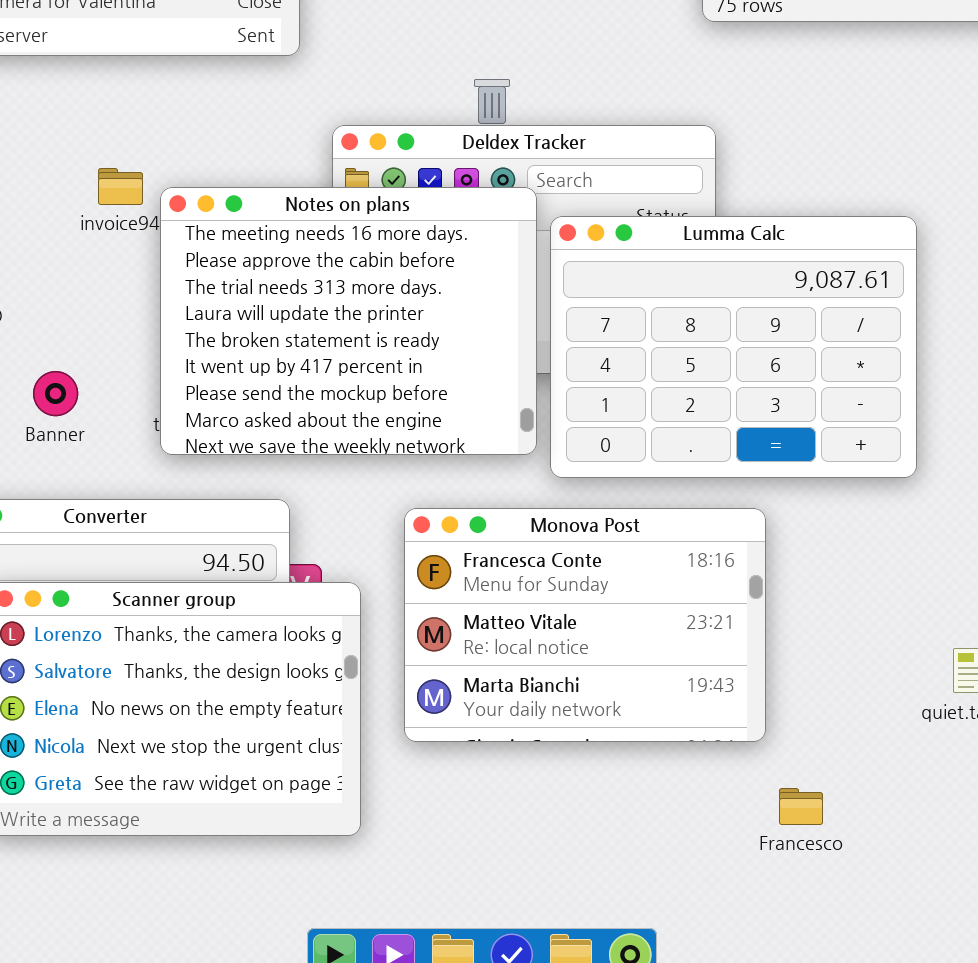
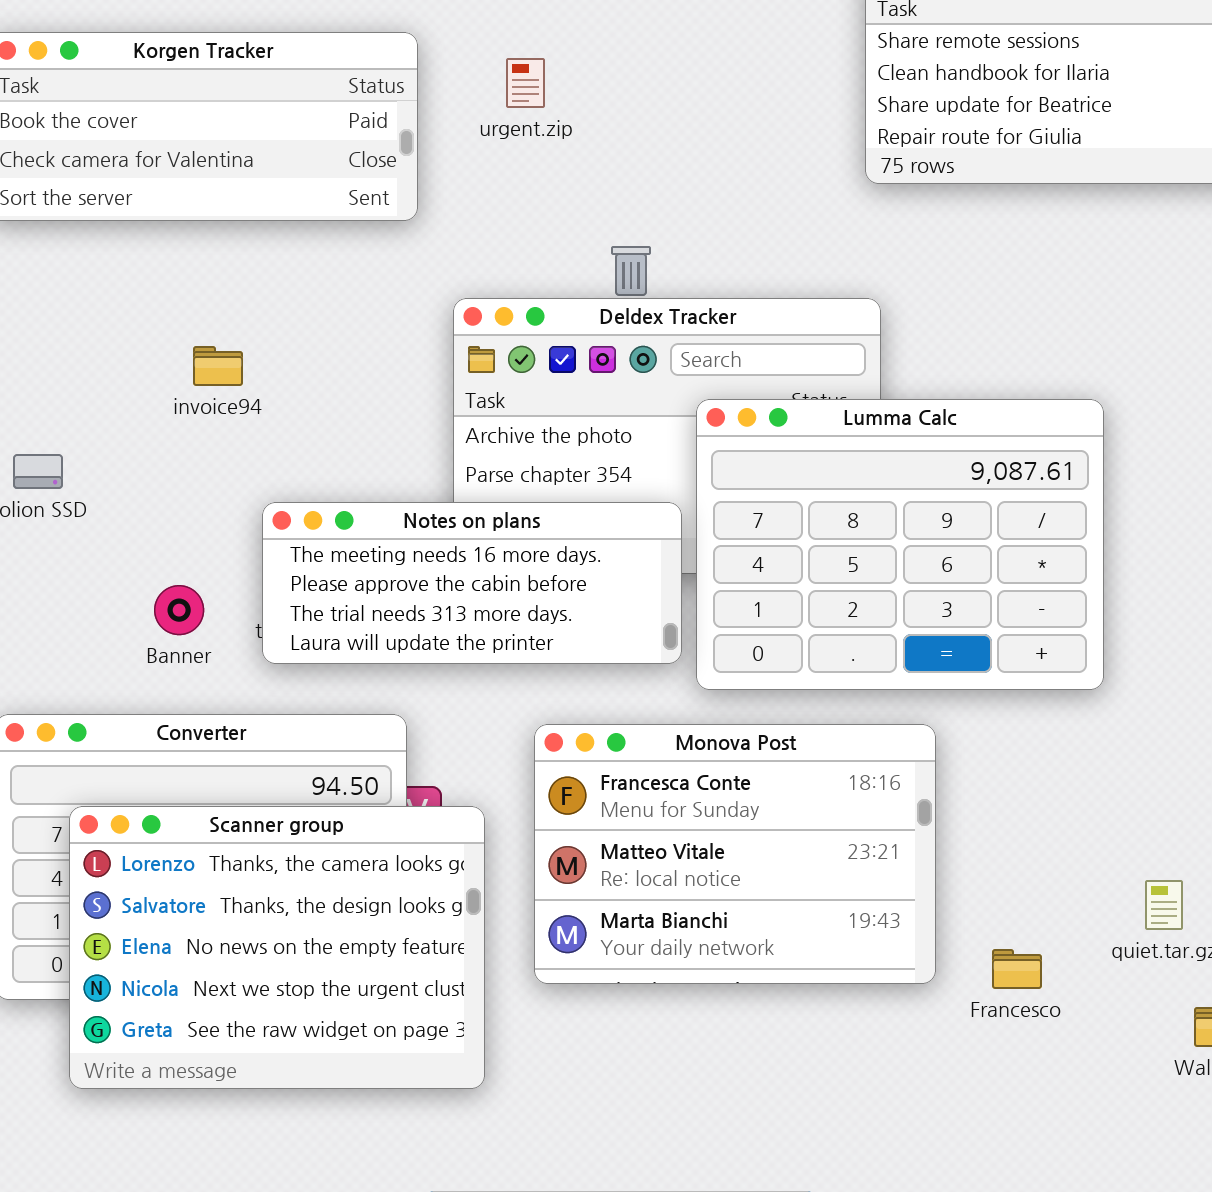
Notes on plans: [160,187,537,455] -> [262,502,682,664], resized
Banner: [33,371,78,416] -> [154,585,204,635], moved
Francesco: [779,788,823,825] -> [992,949,1042,989], moved

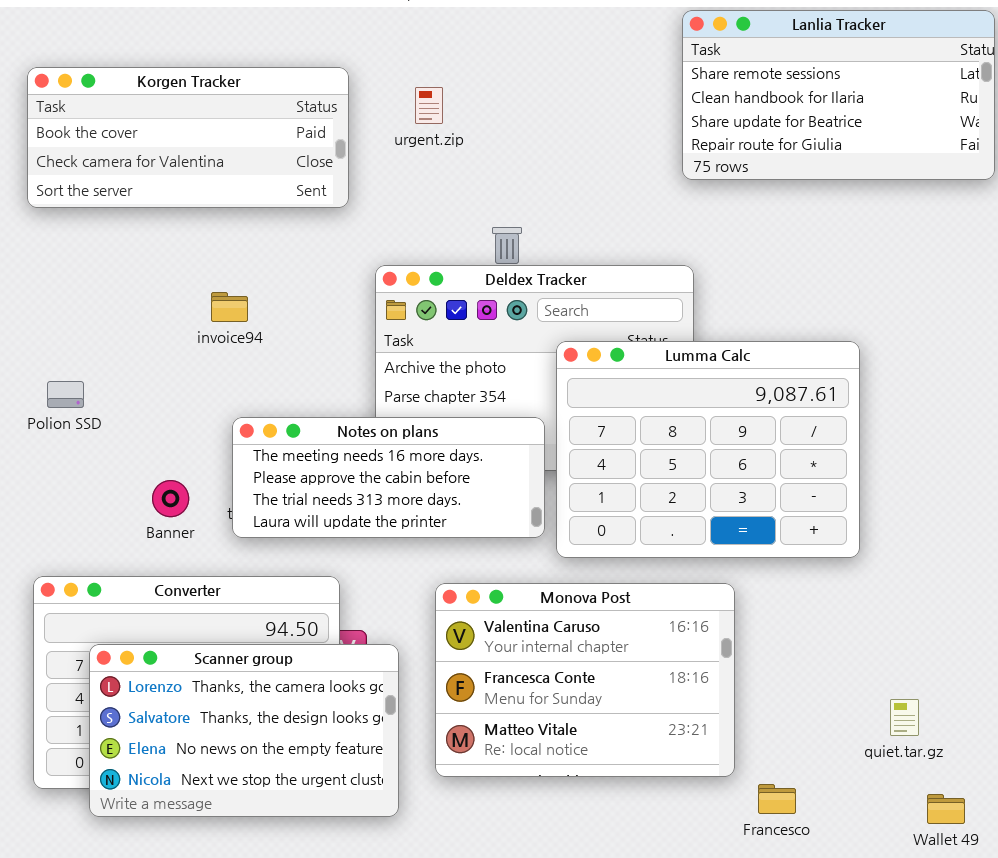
invoice94: [193,346,243,386] -> [211,292,248,322], moved
Monova Post: [534,724,936,984] -> [435,583,735,777], scrolled up 1 row
Scanner group: [69,806,485,1089] -> [89,644,399,817], resized
Francesco: [992,949,1042,989] -> [758,784,796,814], moved

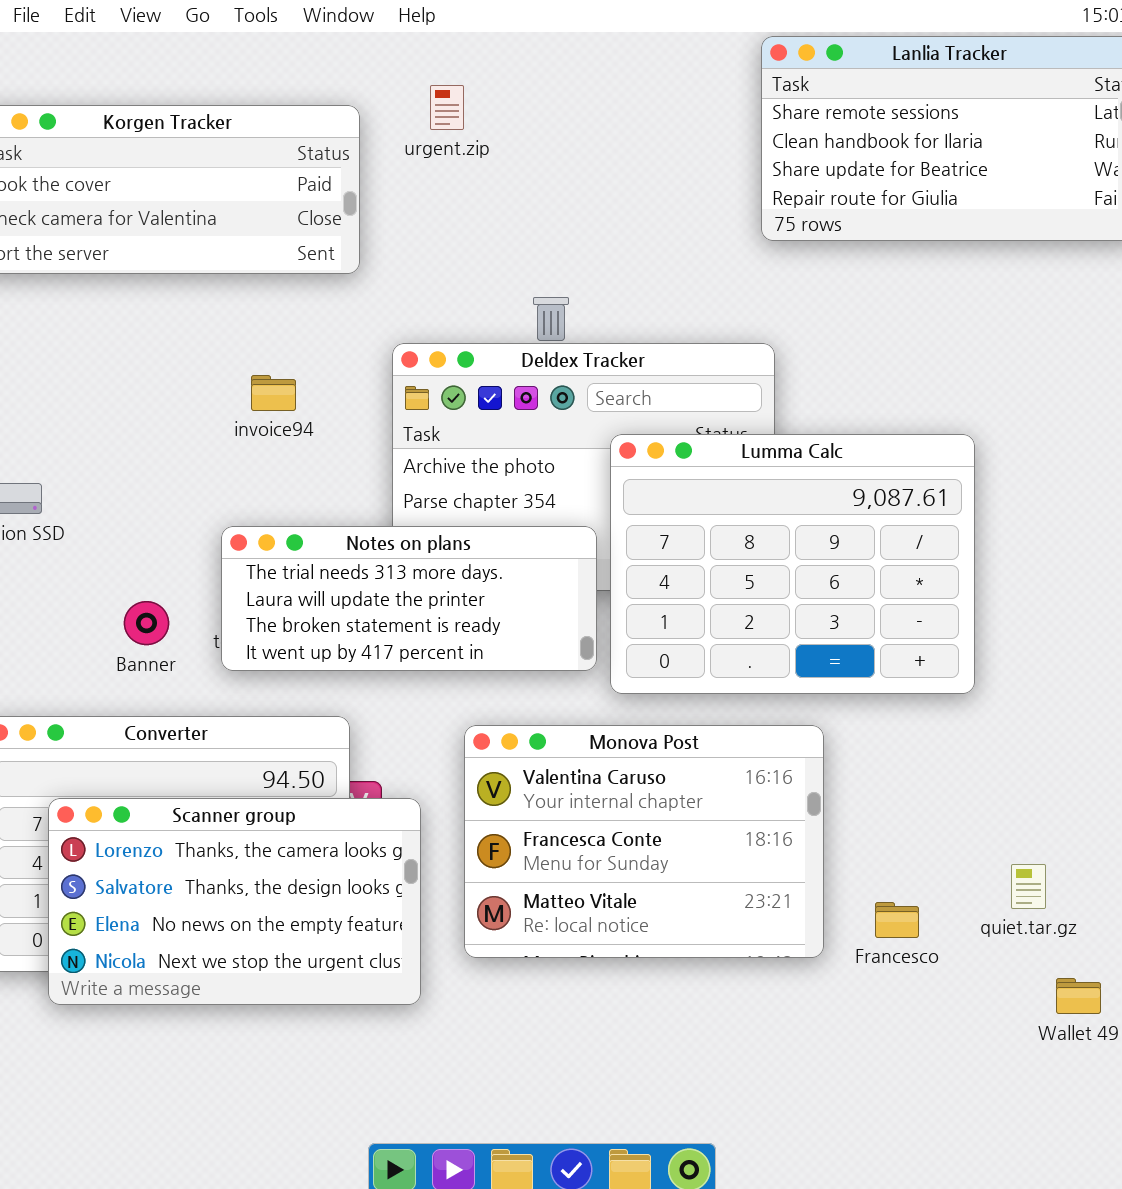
urgent.zip: [415,87,443,124] -> [430,85,464,130], moved
invoice94: [211,292,248,322] -> [251,375,296,411], moved
Notes on plans: [232,417,545,538] -> [221,526,597,671], scrolled down 2 rows
Francesco: [758,784,796,814] -> [875,902,919,938], moved

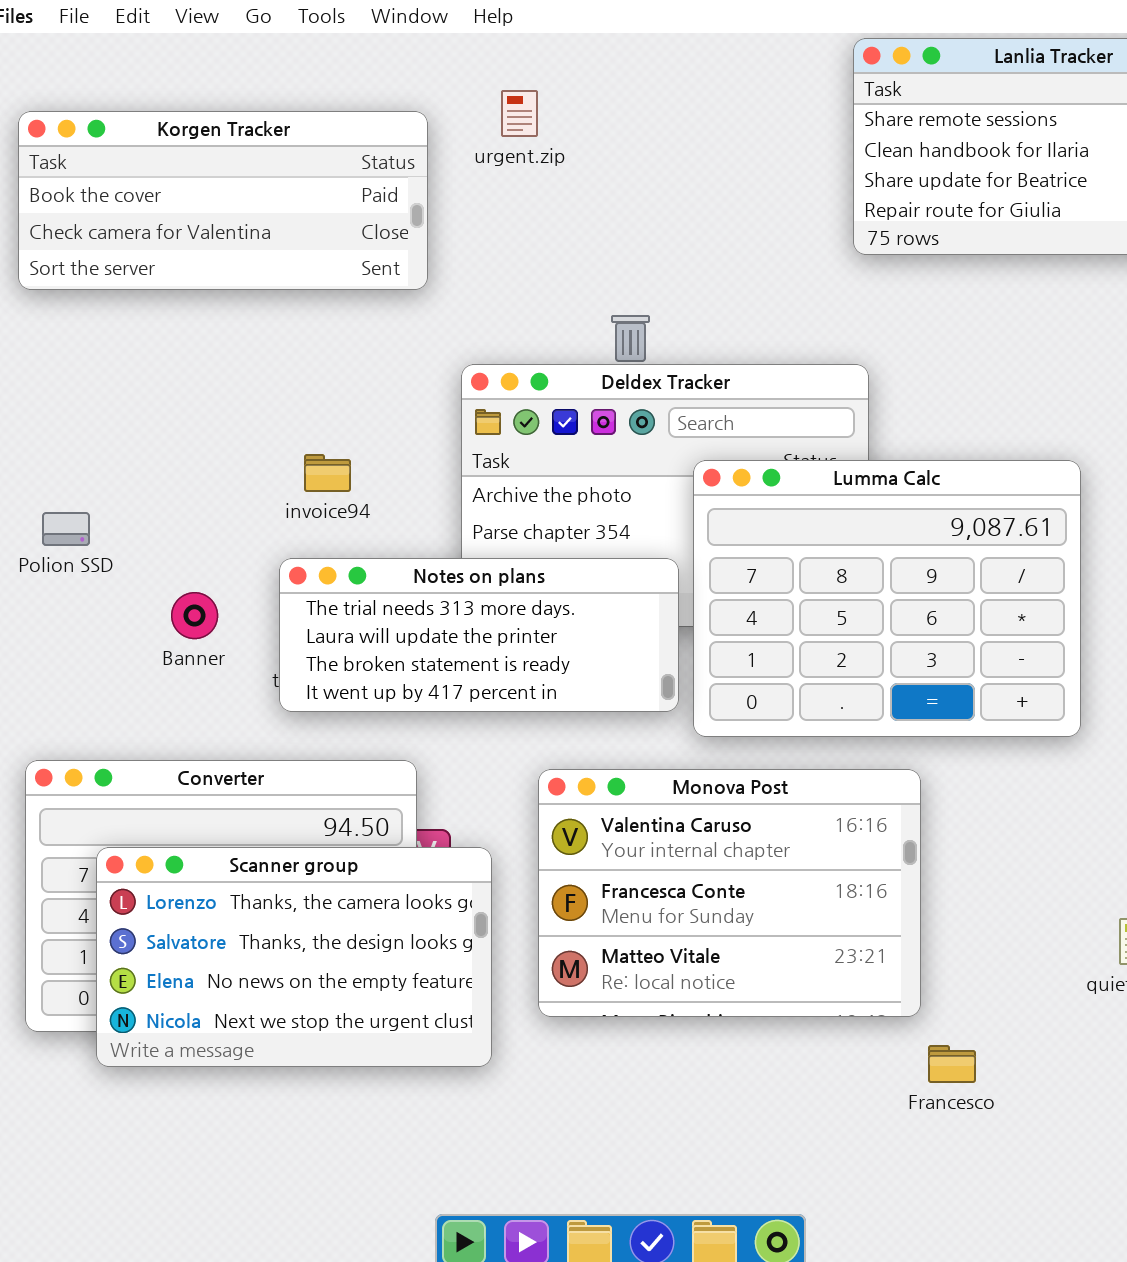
invoice94: [251,375,296,411] -> [304,454,351,492], moved
Banner: [124,601,169,645] -> [171,592,218,639], moved
Francesco: [875,902,919,938] -> [928,1045,976,1083], moved

